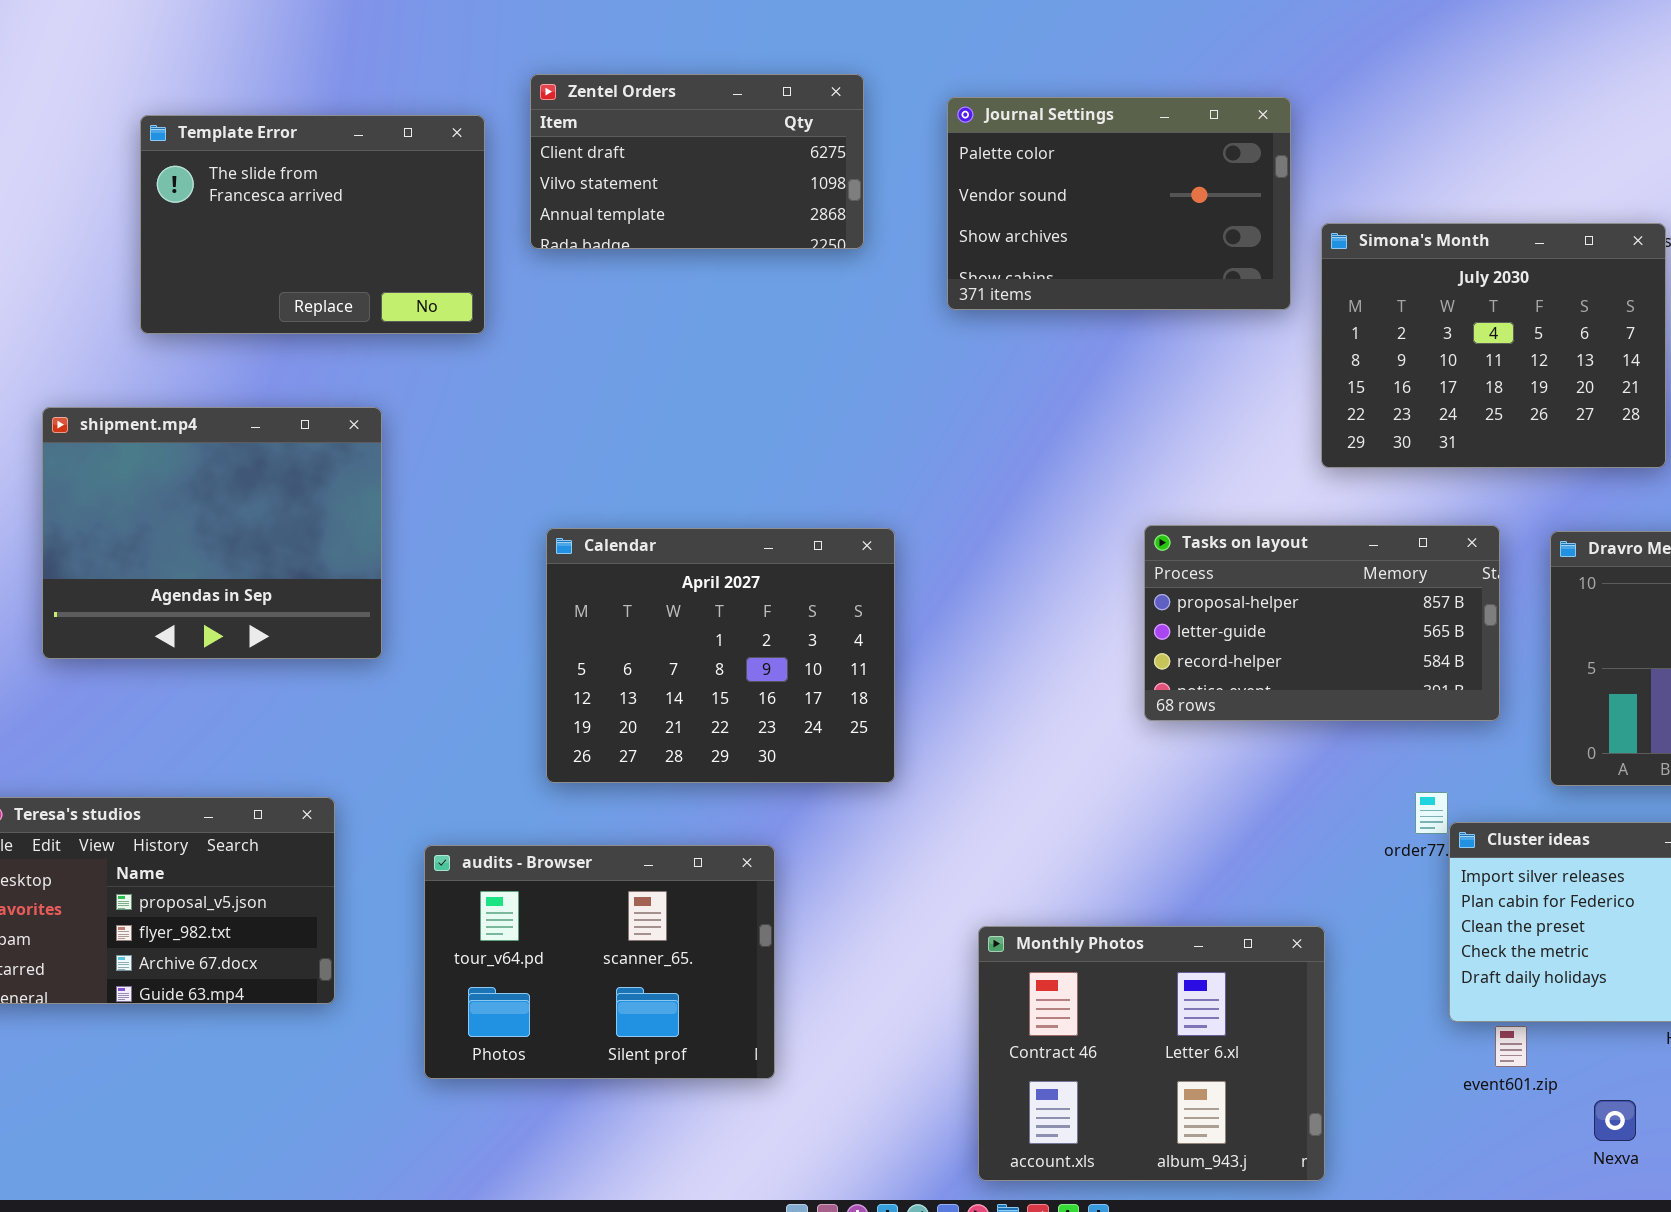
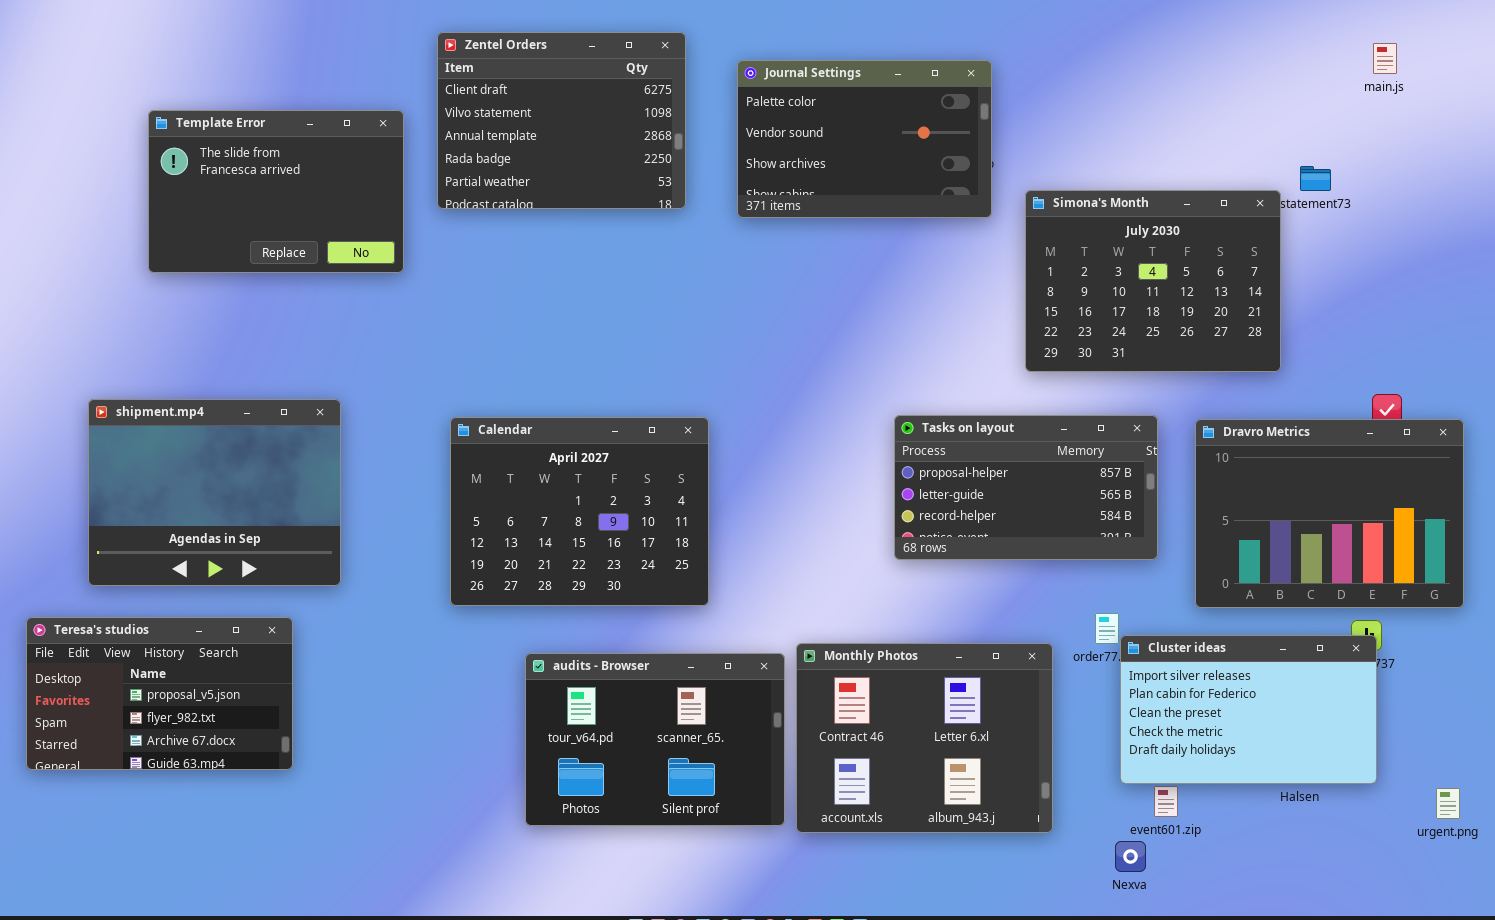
Zentel Orders: [530,74,864,249] -> [437,32,686,209], resized
Journal Settings: [947,97,1291,310] -> [737,60,992,218], moved
shipment.mp4: [42,407,382,659] -> [88,399,341,586], moved
audits - Browser: [424,845,775,1079] -> [525,653,785,826], moved
Monthly Photos: [978,926,1325,1181] -> [796,643,1053,833], moved
Nexva: [1594,1100,1636,1141] -> [1115,841,1146,872], moved

